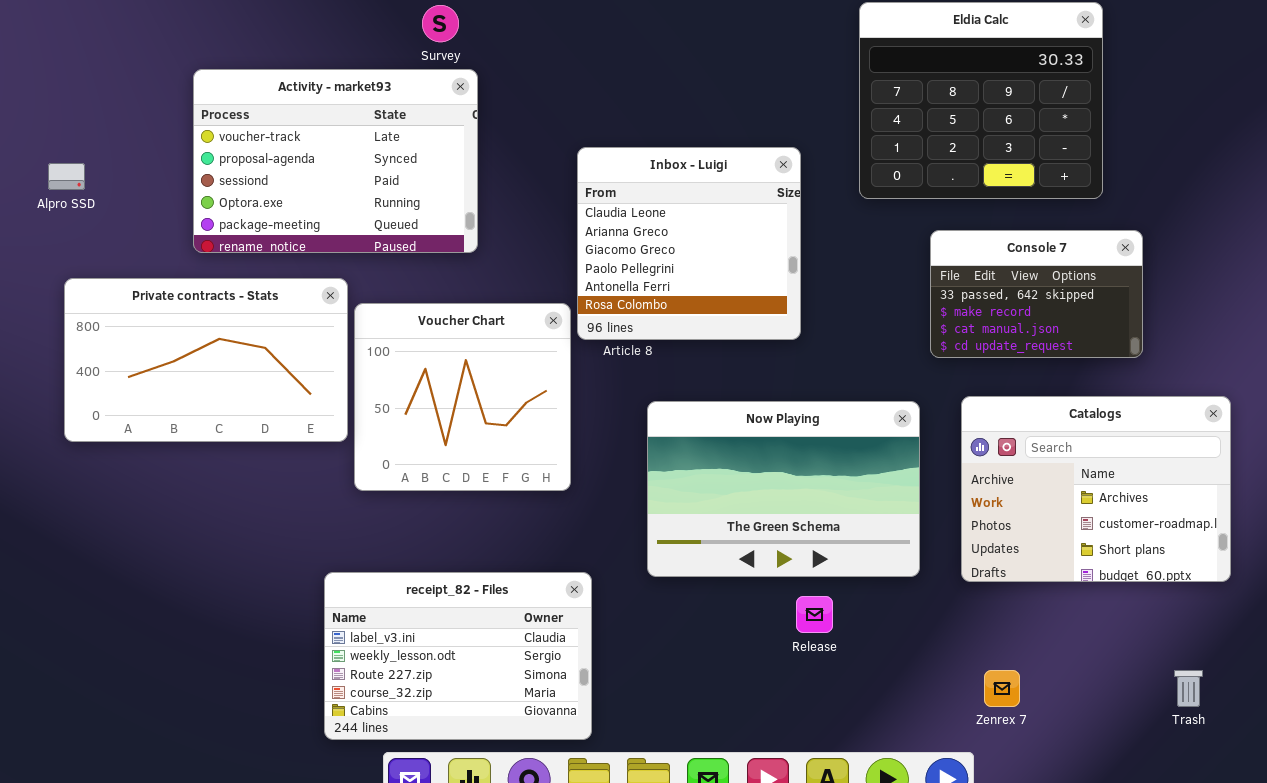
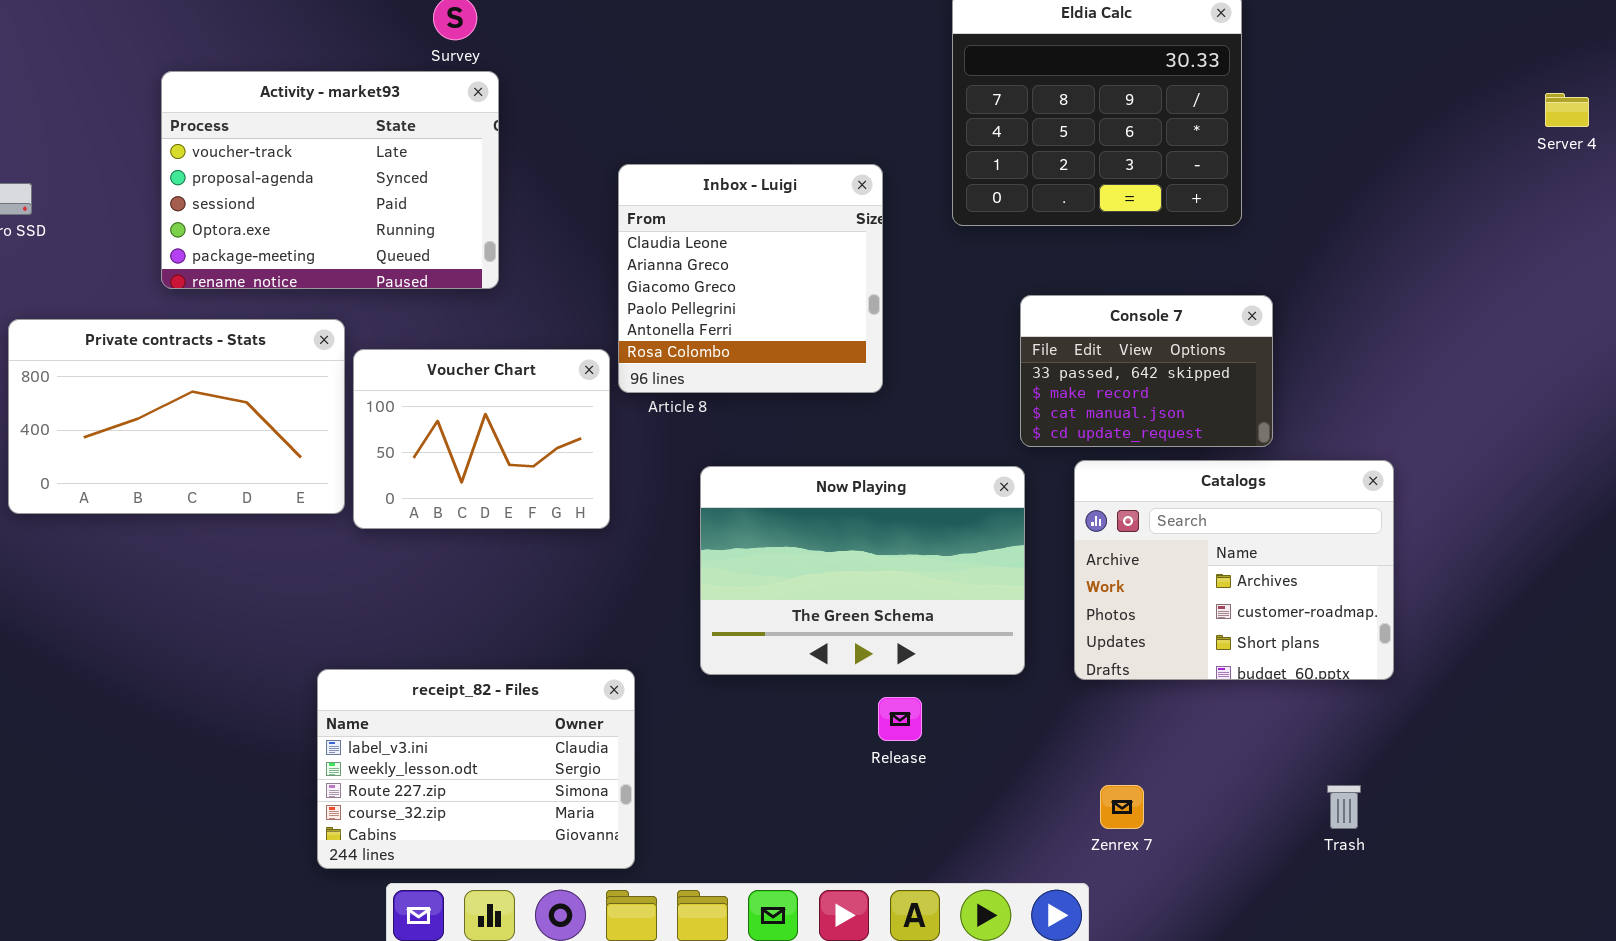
Console 7: [930,230,1143,358] -> [1020,295,1273,447], moved
Voucher Chart: [354,303,571,491] -> [353,349,610,529], resized

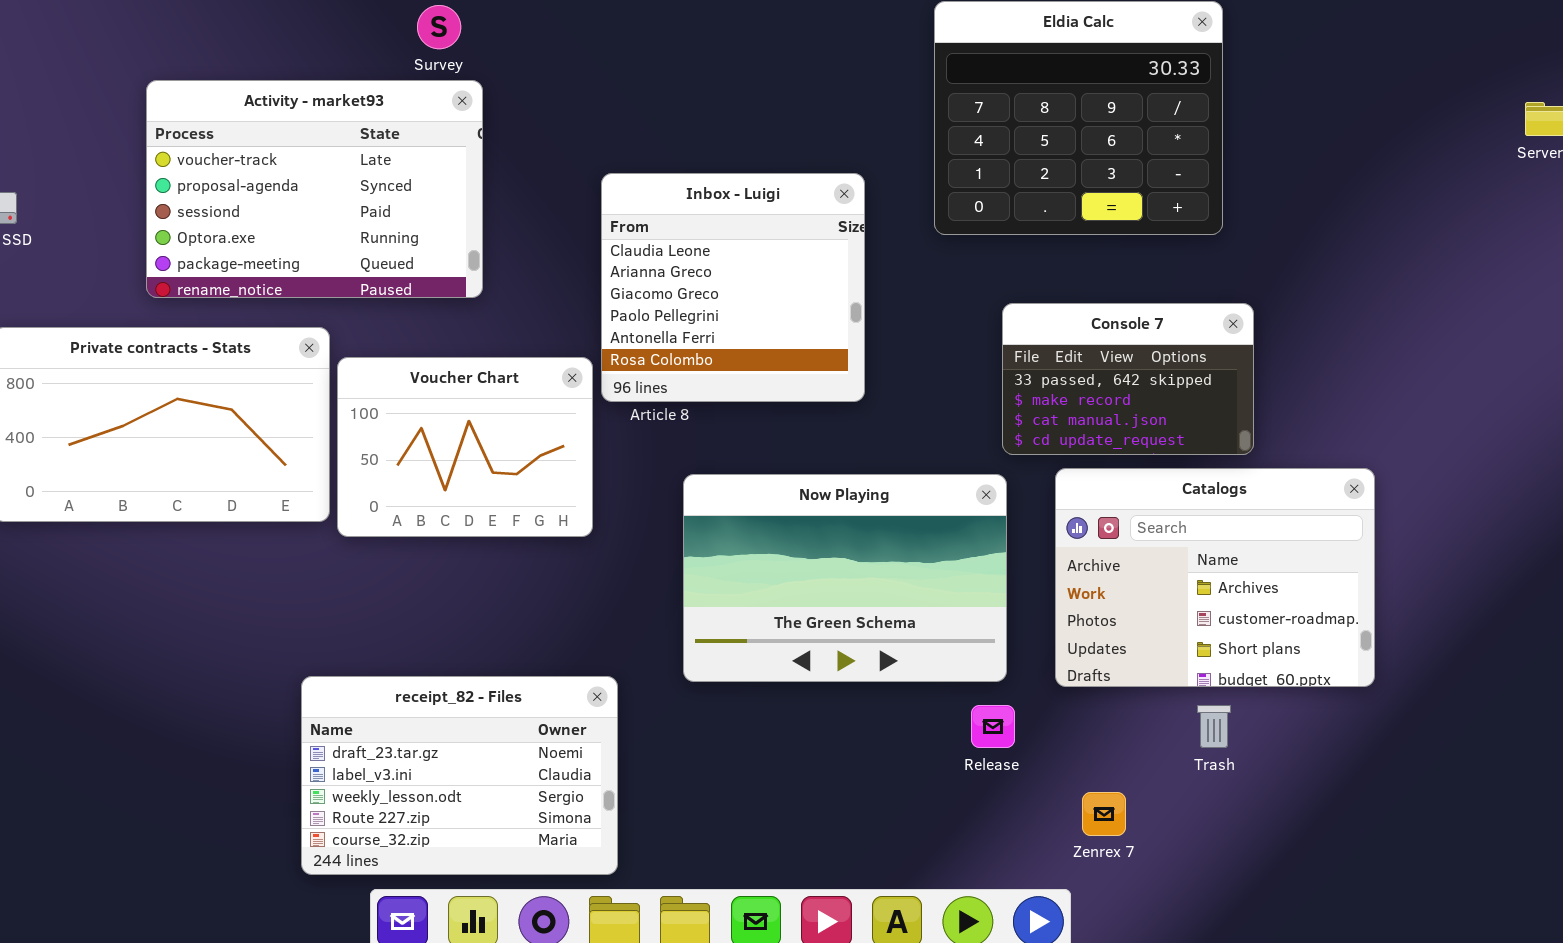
receipt_82 - Files: [317,669,635,869] -> [301,676,618,875], scrolled up 1 row
Release: [878,697,922,741] -> [971,705,1015,748], moved
Trash: [1327,785,1361,829] -> [1197,705,1231,748], moved

